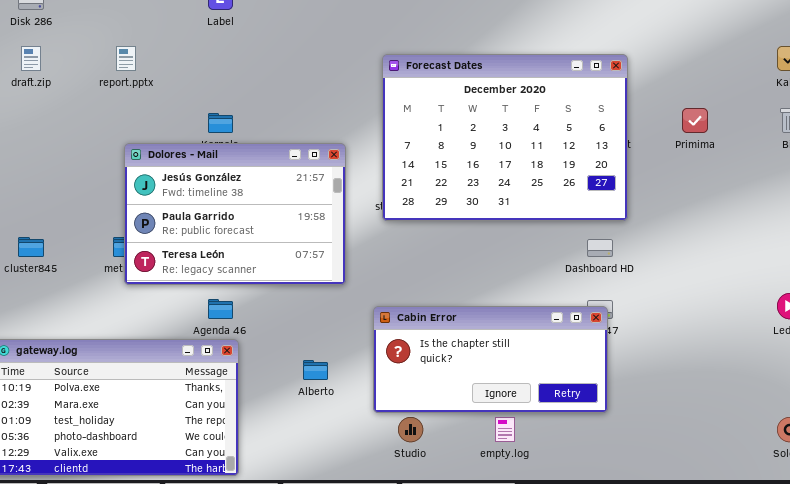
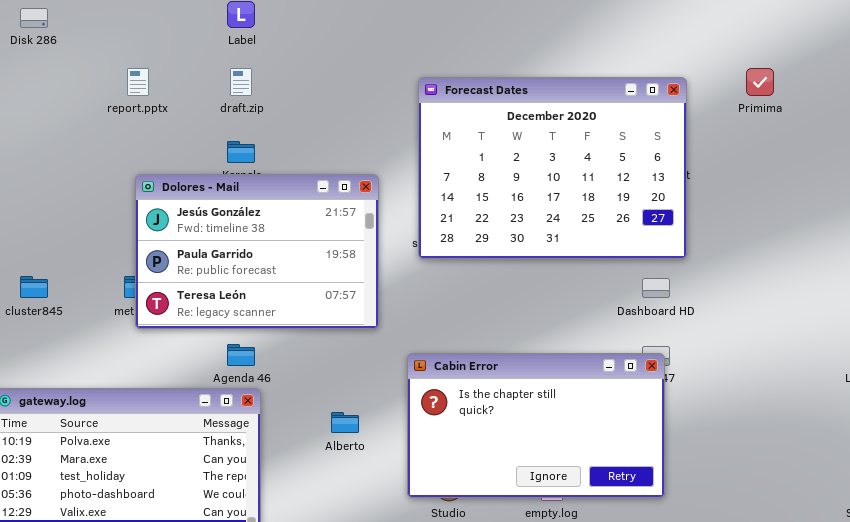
draft.zip: [21,46,41,71] -> [230,68,252,96], moved
Primima: [682,108,708,133] -> [746,68,774,96], moved
Cabin Error: [373,306,608,413] -> [407,353,665,498], resized

